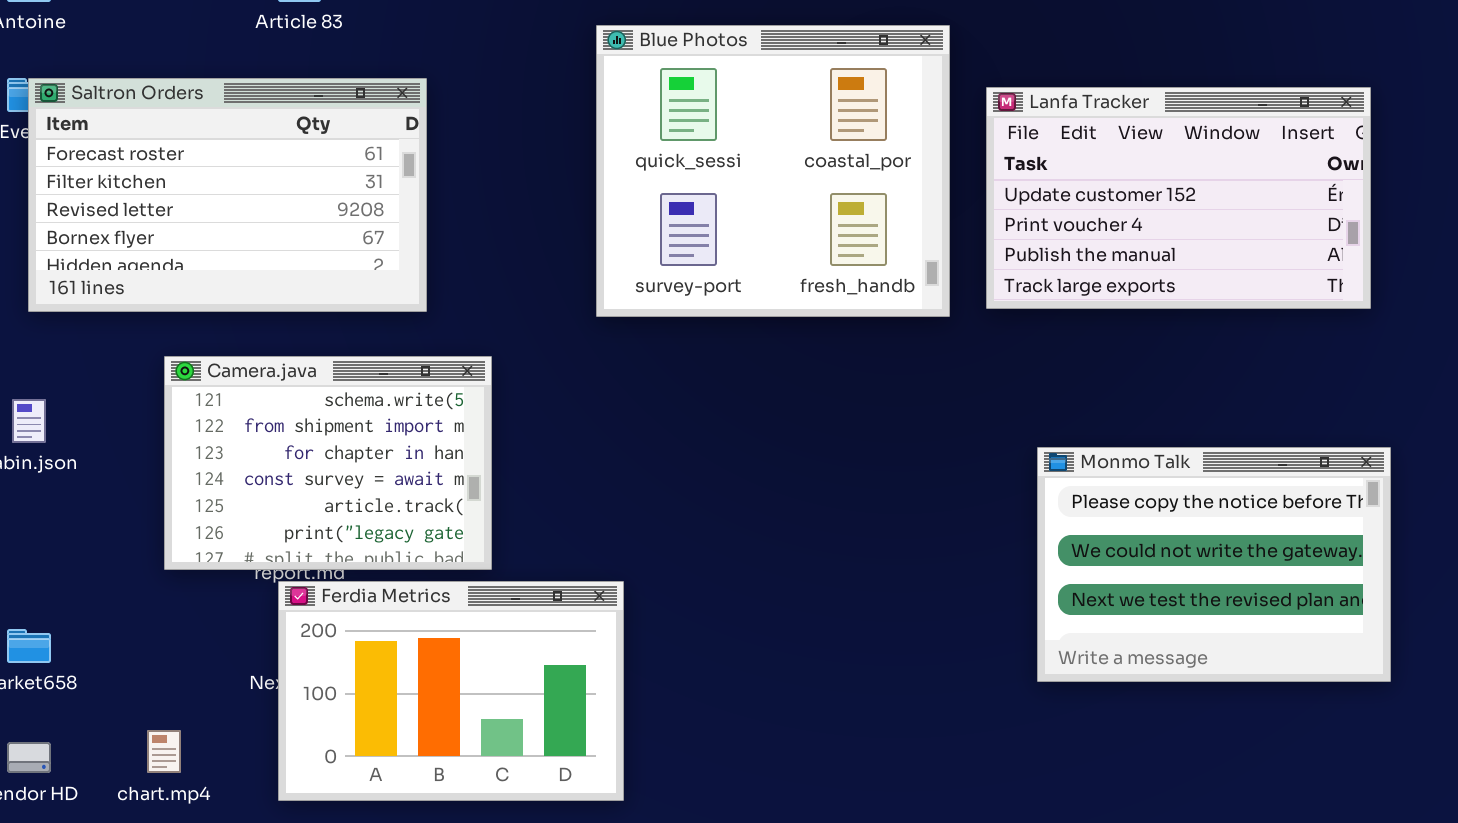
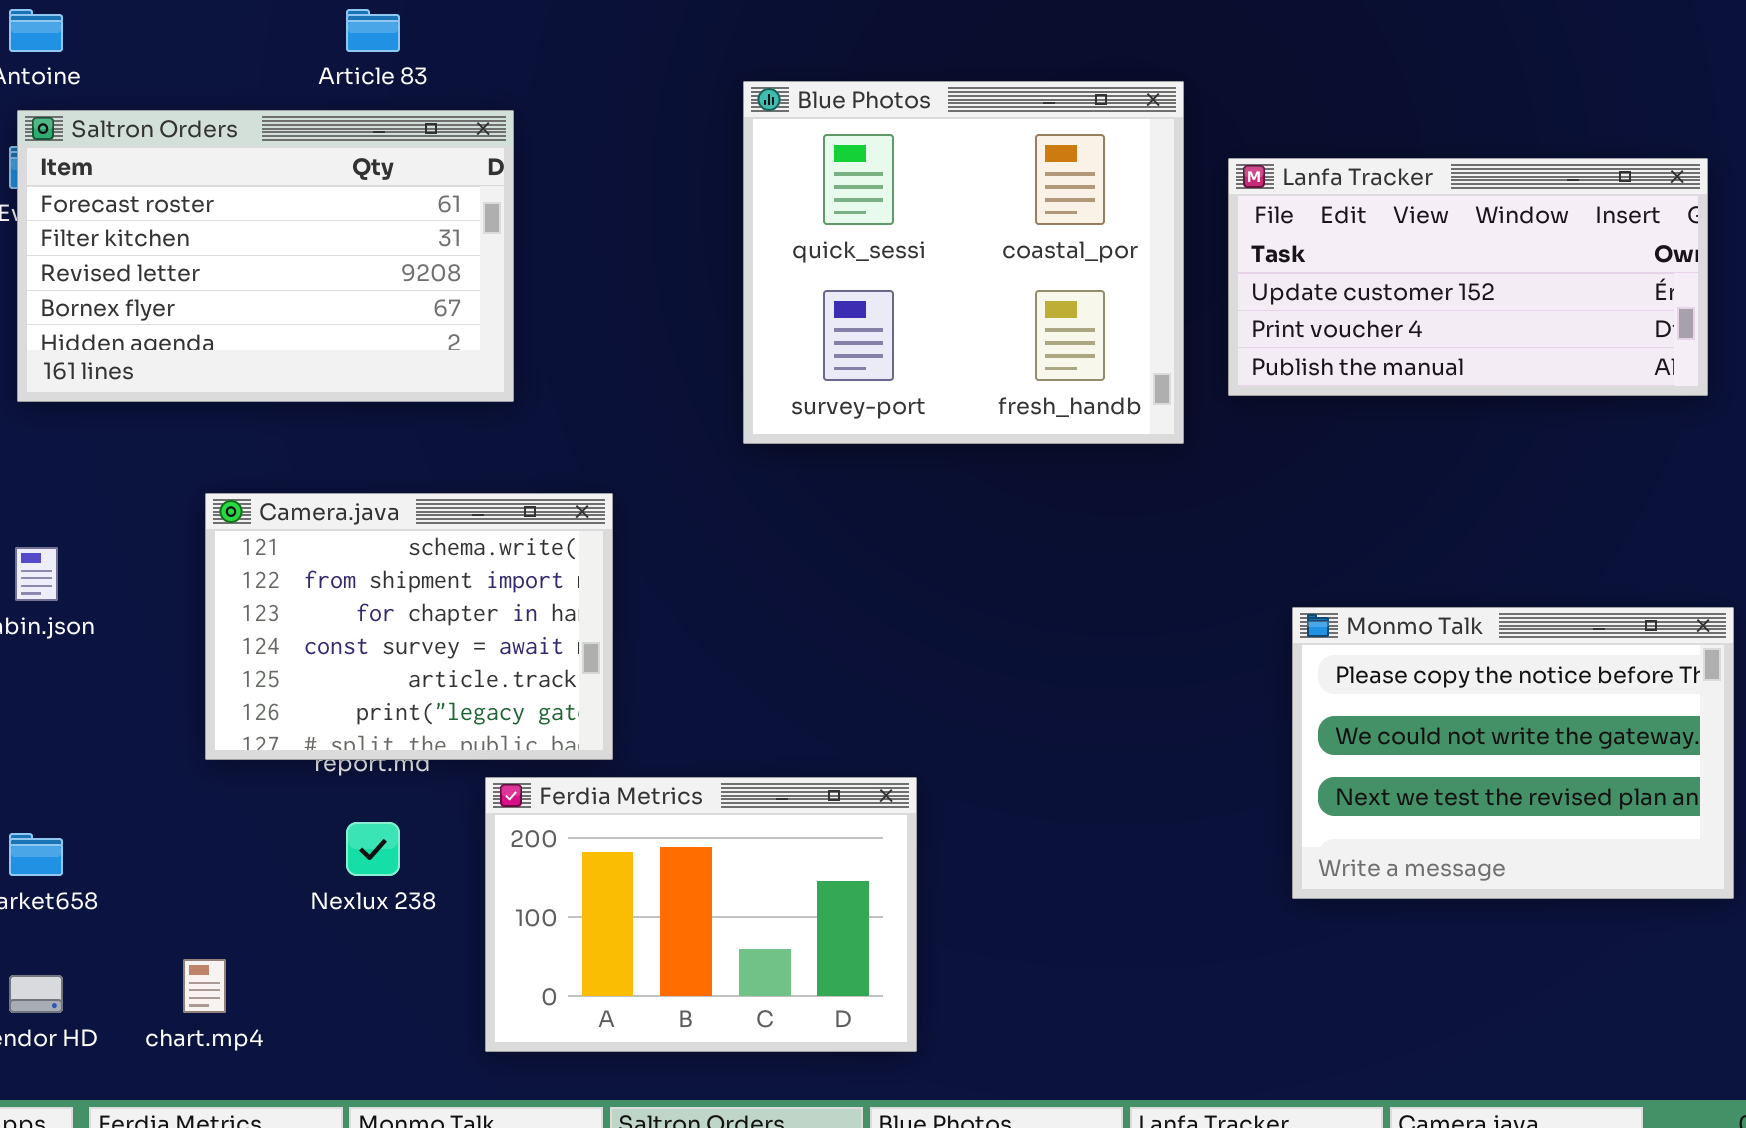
Saltron Orders: [28,78,427,312] -> [17,110,514,402], moved
Lanfa Tracker: [986,87,1371,309] -> [1228,158,1708,396], resized
Ferdia Metrics: [278,581,624,801] -> [485,777,917,1052], moved

